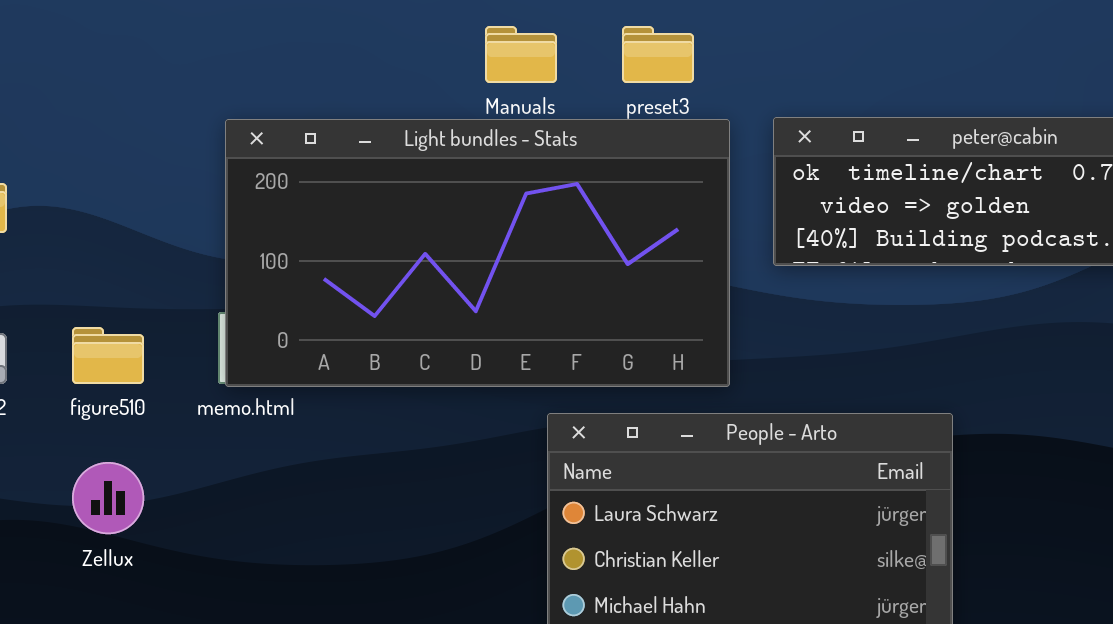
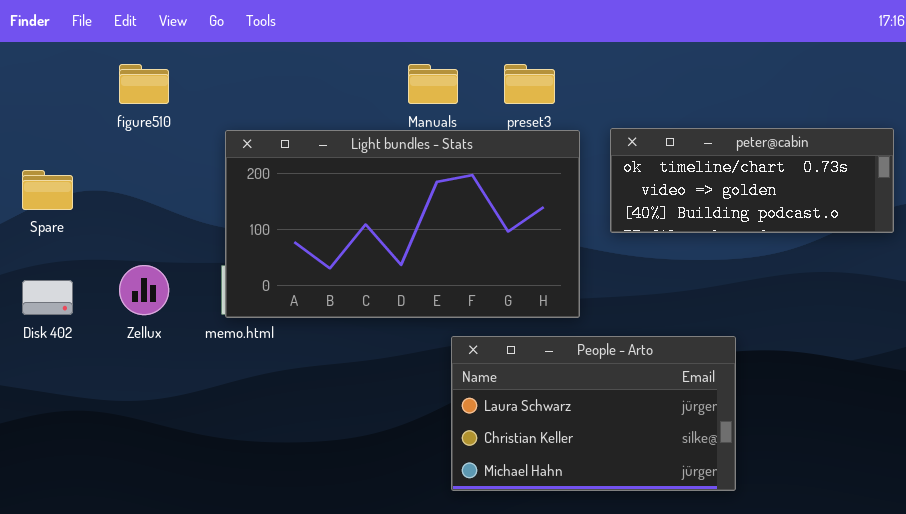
figure510: [72,327,144,384] -> [119,64,169,104], moved
Zellux: [72,462,144,534] -> [119,265,169,315], moved

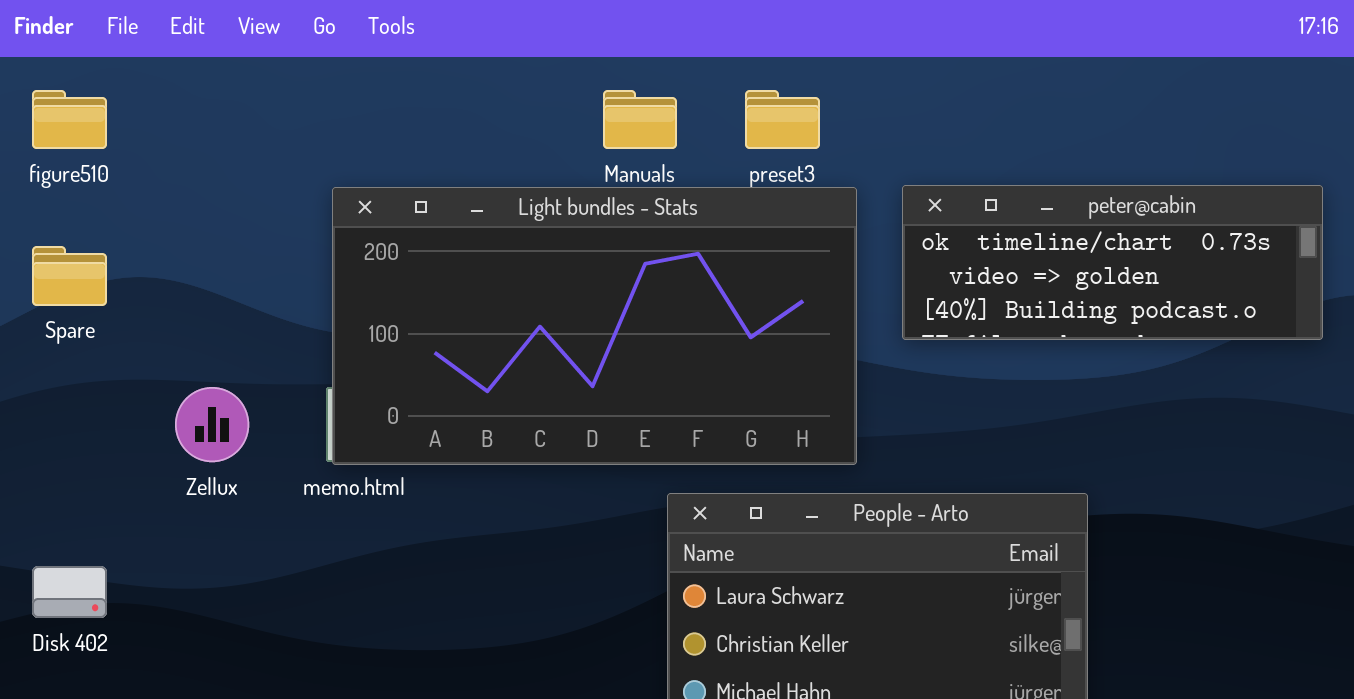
figure510: [119,64,169,104] -> [32,90,107,149], moved
Disk 402: [22,280,73,315] -> [32,566,107,618], moved

